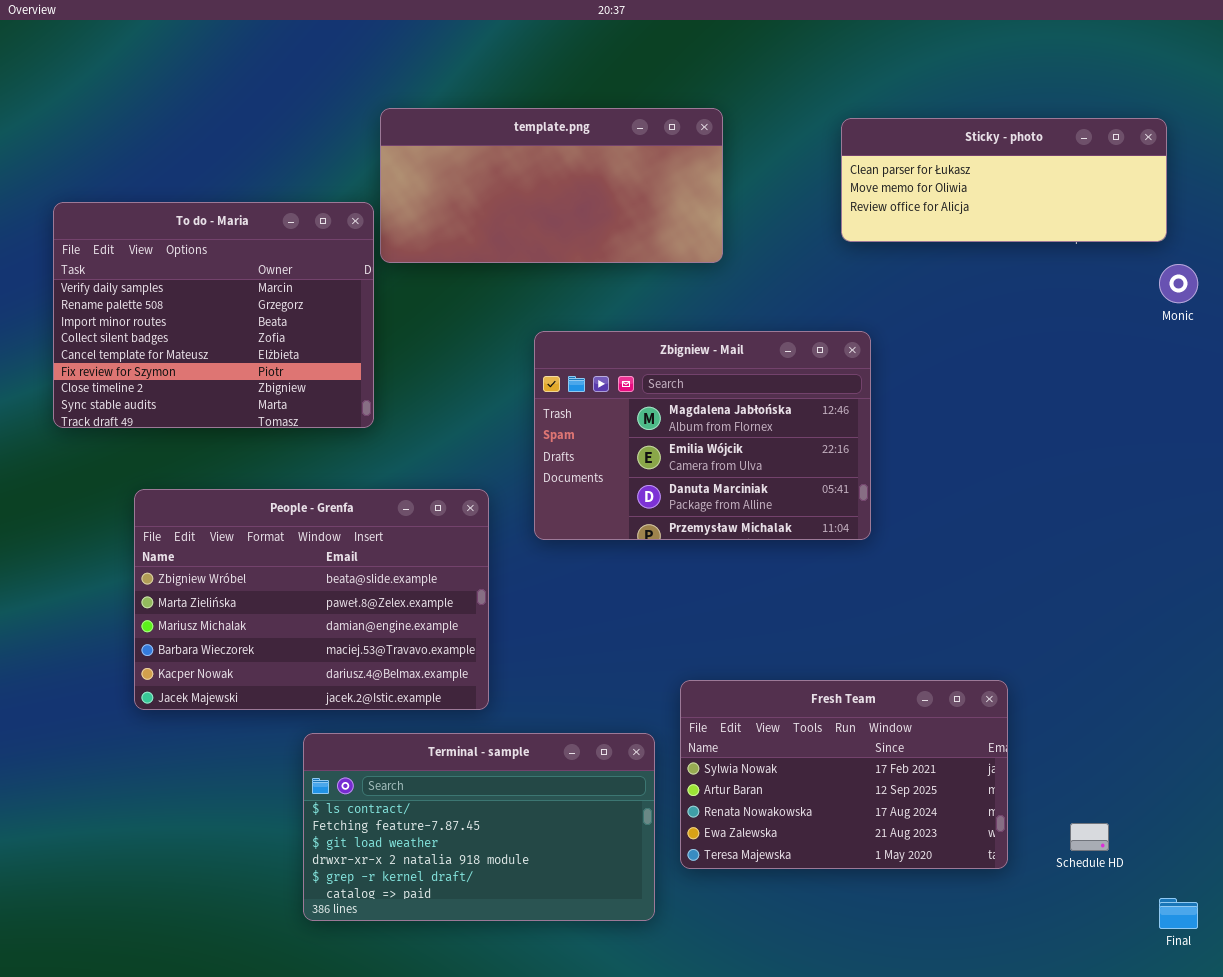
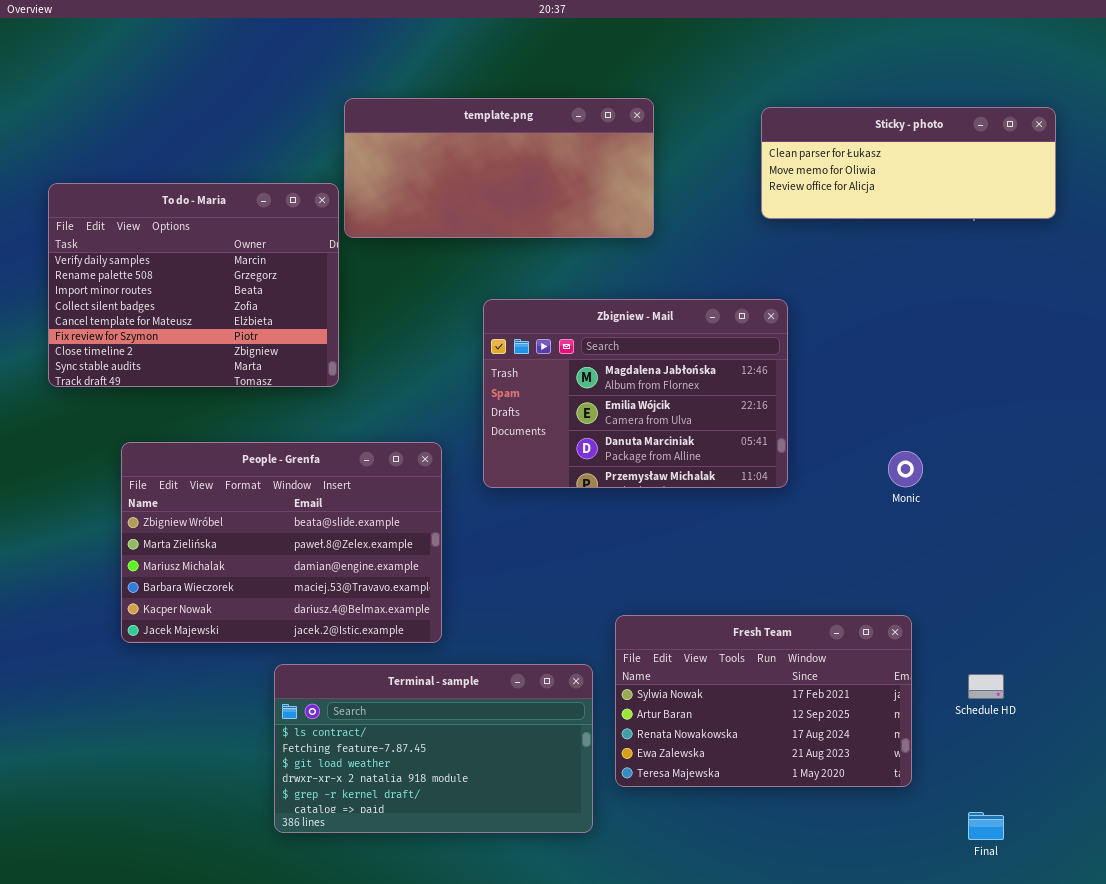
Monic: [1159,264,1198,303] -> [888,451,923,487], moved
Schedule HD: [1070,823,1109,851] -> [968,674,1004,699], moved
Final: [1159,898,1198,929] -> [968,812,1004,840], moved

